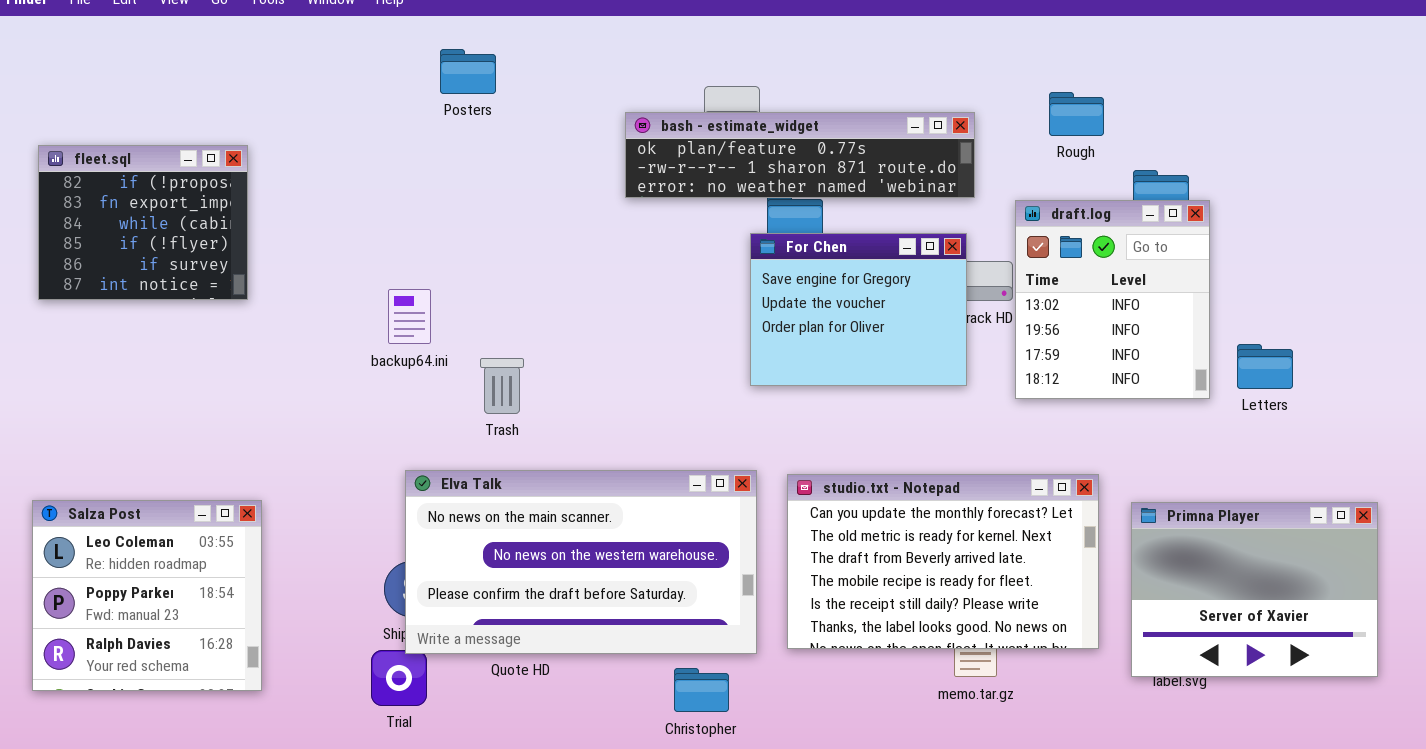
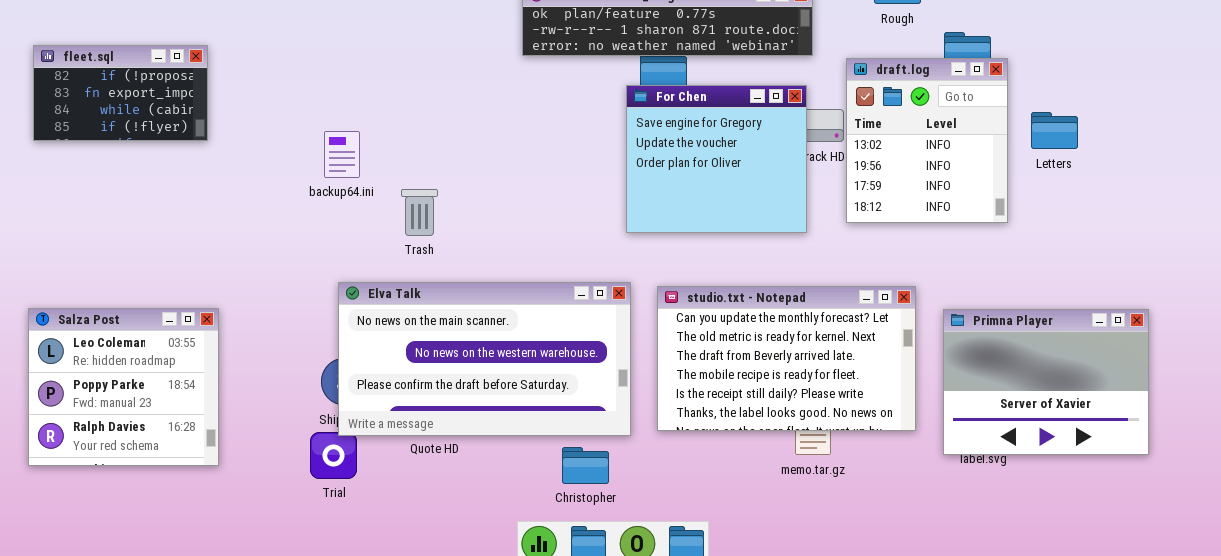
fleet.sql: [38,145,248,300] -> [33,45,208,141], resized
For Chen: [750,233,967,386] -> [626,85,807,233], resized
Letters: [1237,344,1293,389] -> [1031,112,1078,149], moved

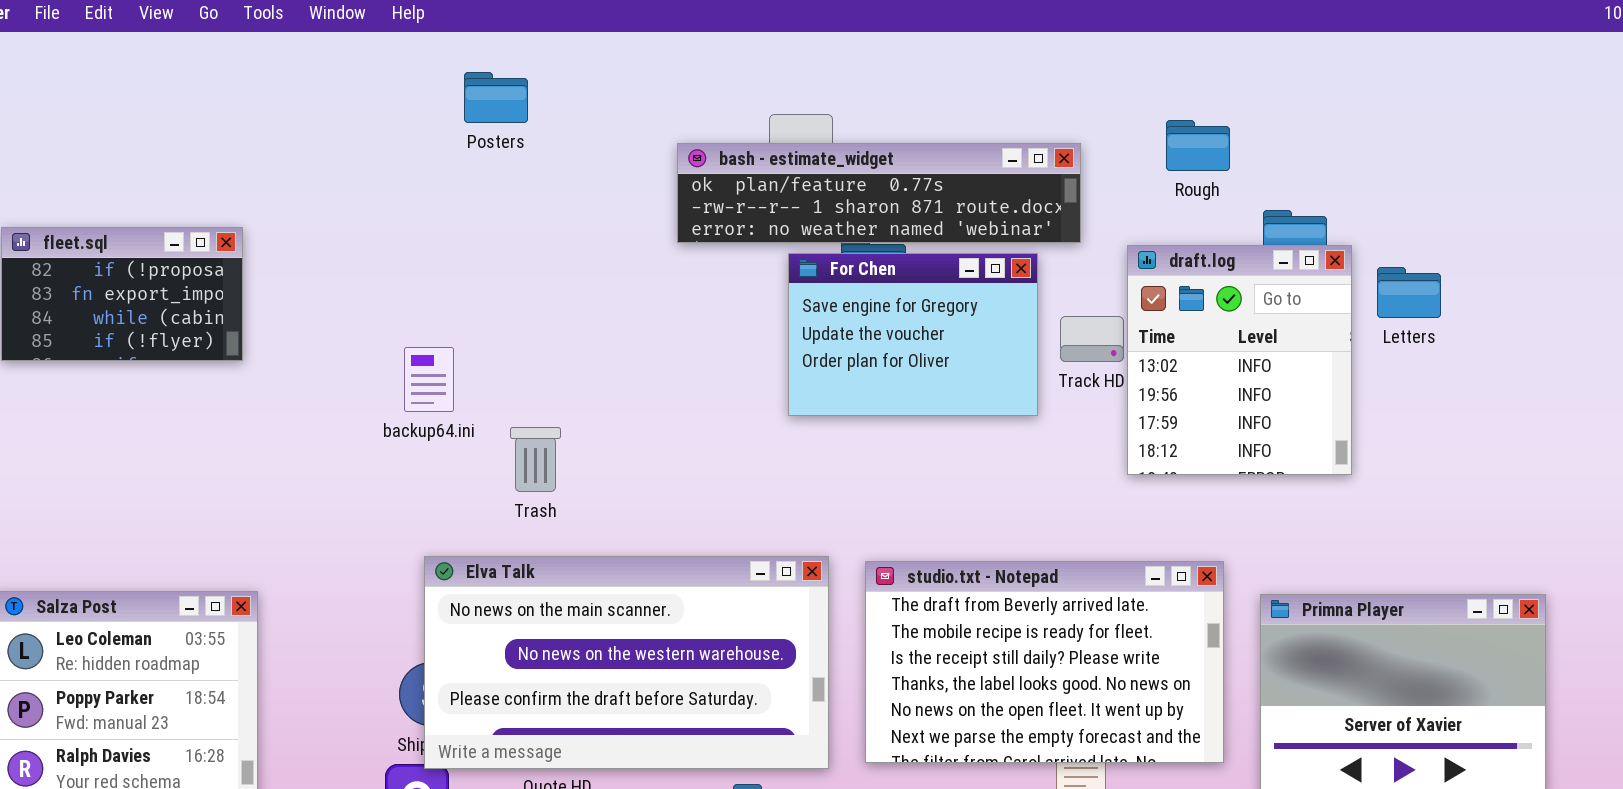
For Chen: [626,85,807,233] -> [788,253,1038,416], moved, resized
Letters: [1031,112,1078,149] -> [1377,267,1441,318], moved
studio.txt - Notepad: [657,286,916,431] -> [865,561,1224,763], scrolled down 2 rows

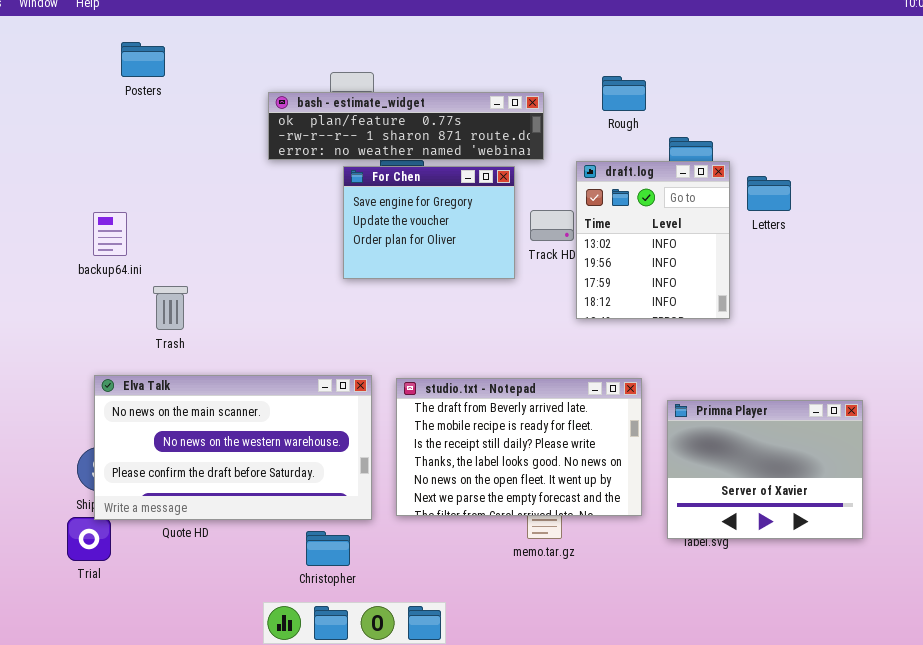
backup64.ini: [404,347,454,412] -> [93,212,127,256], moved

